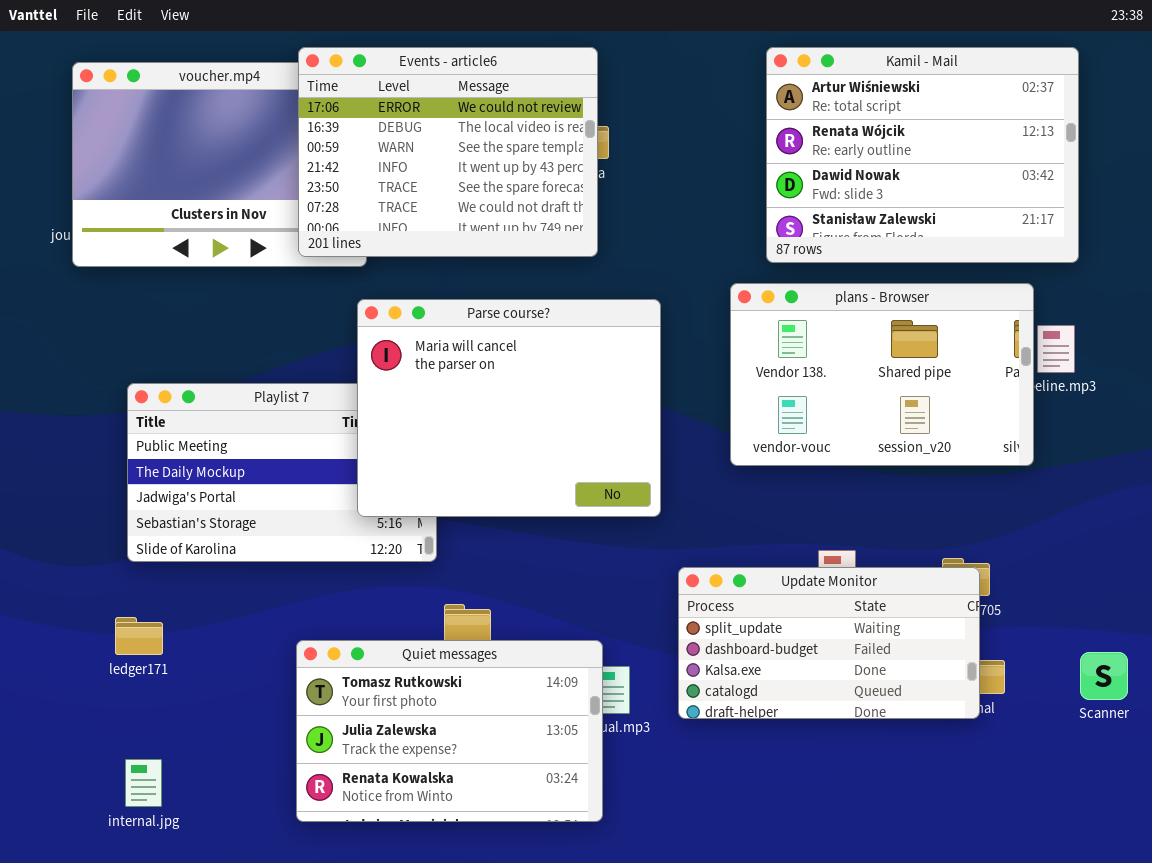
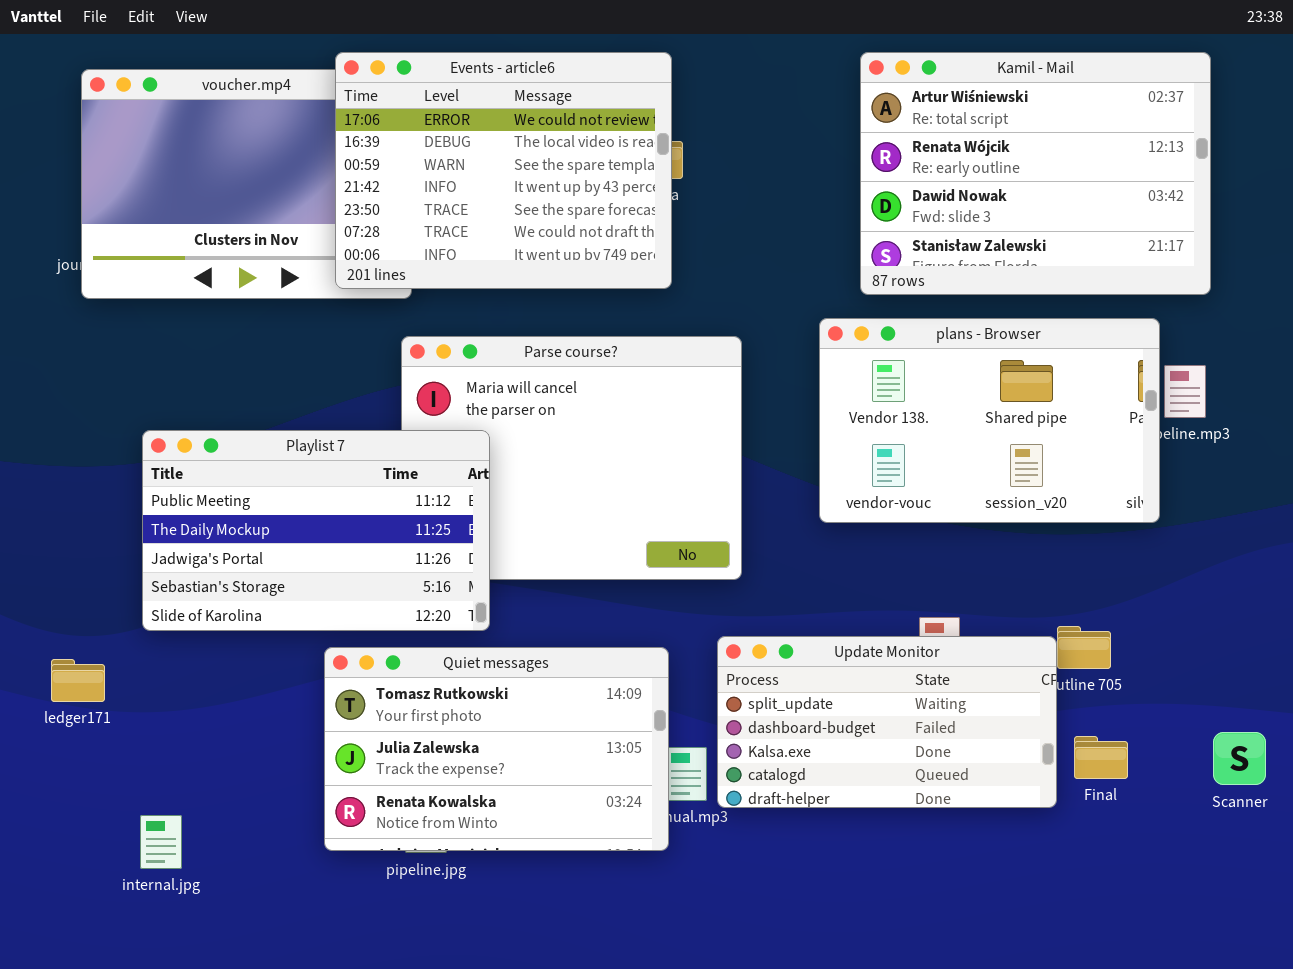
Playlist 7: [127,383,437,562] -> [142,430,490,631], raised
Update Monitor: [678,567,980,719] -> [717,636,1057,808], moved
ledger171: [115,617,163,655] -> [51,659,105,702], moved
Quiet messages: [296,640,603,822] -> [324,647,669,851], moved
internal.jpg: [125,759,162,807] -> [140,815,182,869], moved

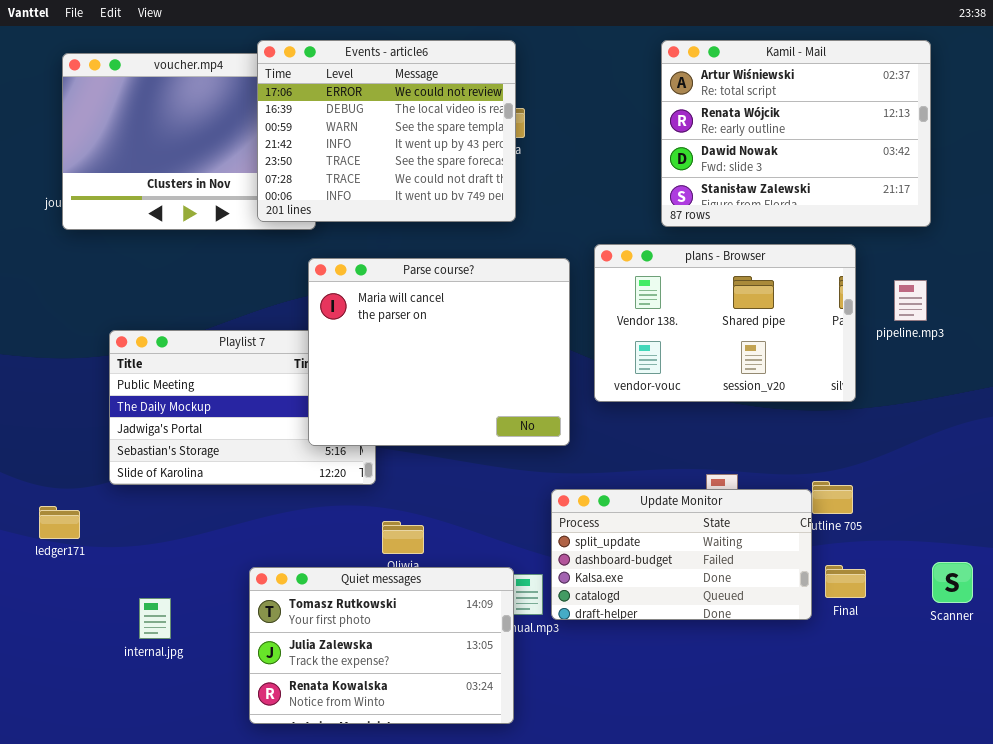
plans - Browser: [819,318,1160,523] -> [594,244,856,402], moved
Parse course?: [401,336,742,580] -> [308,258,570,446], raised
Quiet messages: [324,647,669,851] -> [249,567,514,724], moved
internal.jpg: [140,815,182,869] -> [139,598,171,639], moved

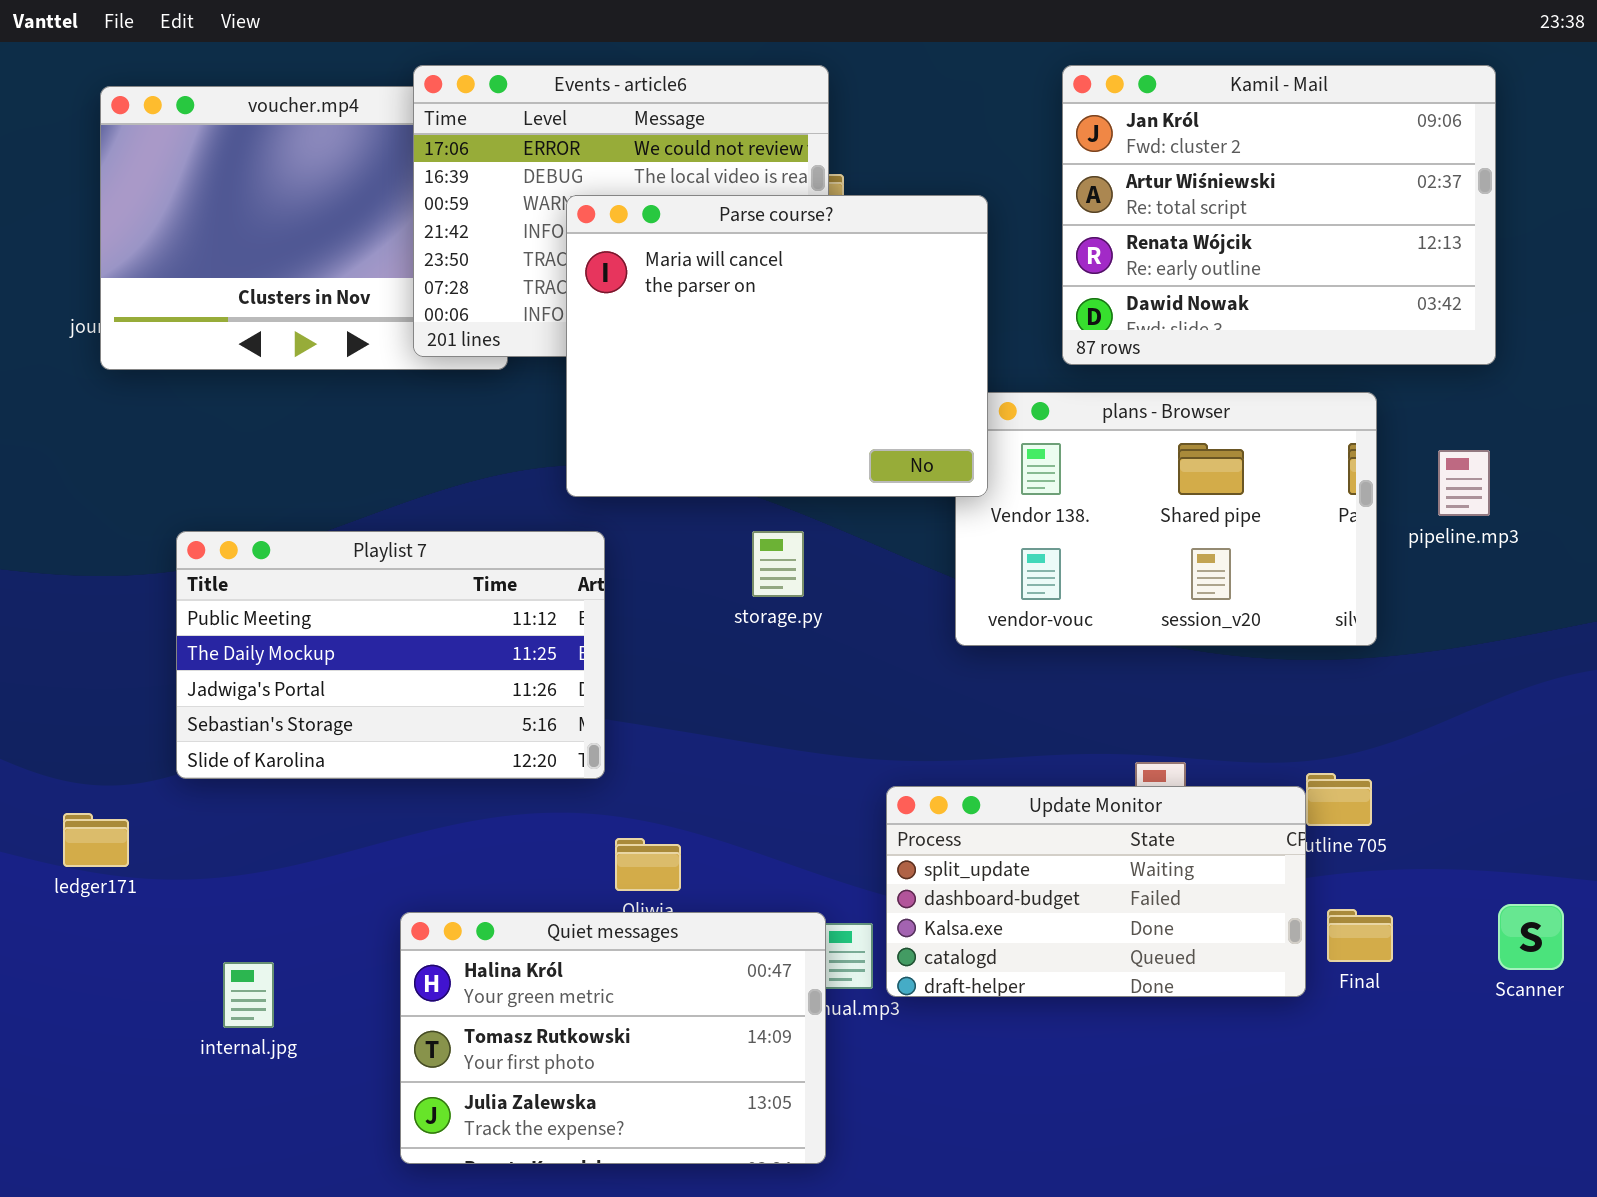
Kamil - Mail: [661,40,931,227] -> [1062,65,1496,365], scrolled up 1 row
Parse course?: [308,258,570,446] -> [566,195,988,497], moved
Quiet messages: [249,567,514,724] -> [400,912,826,1164], scrolled up 1 row

